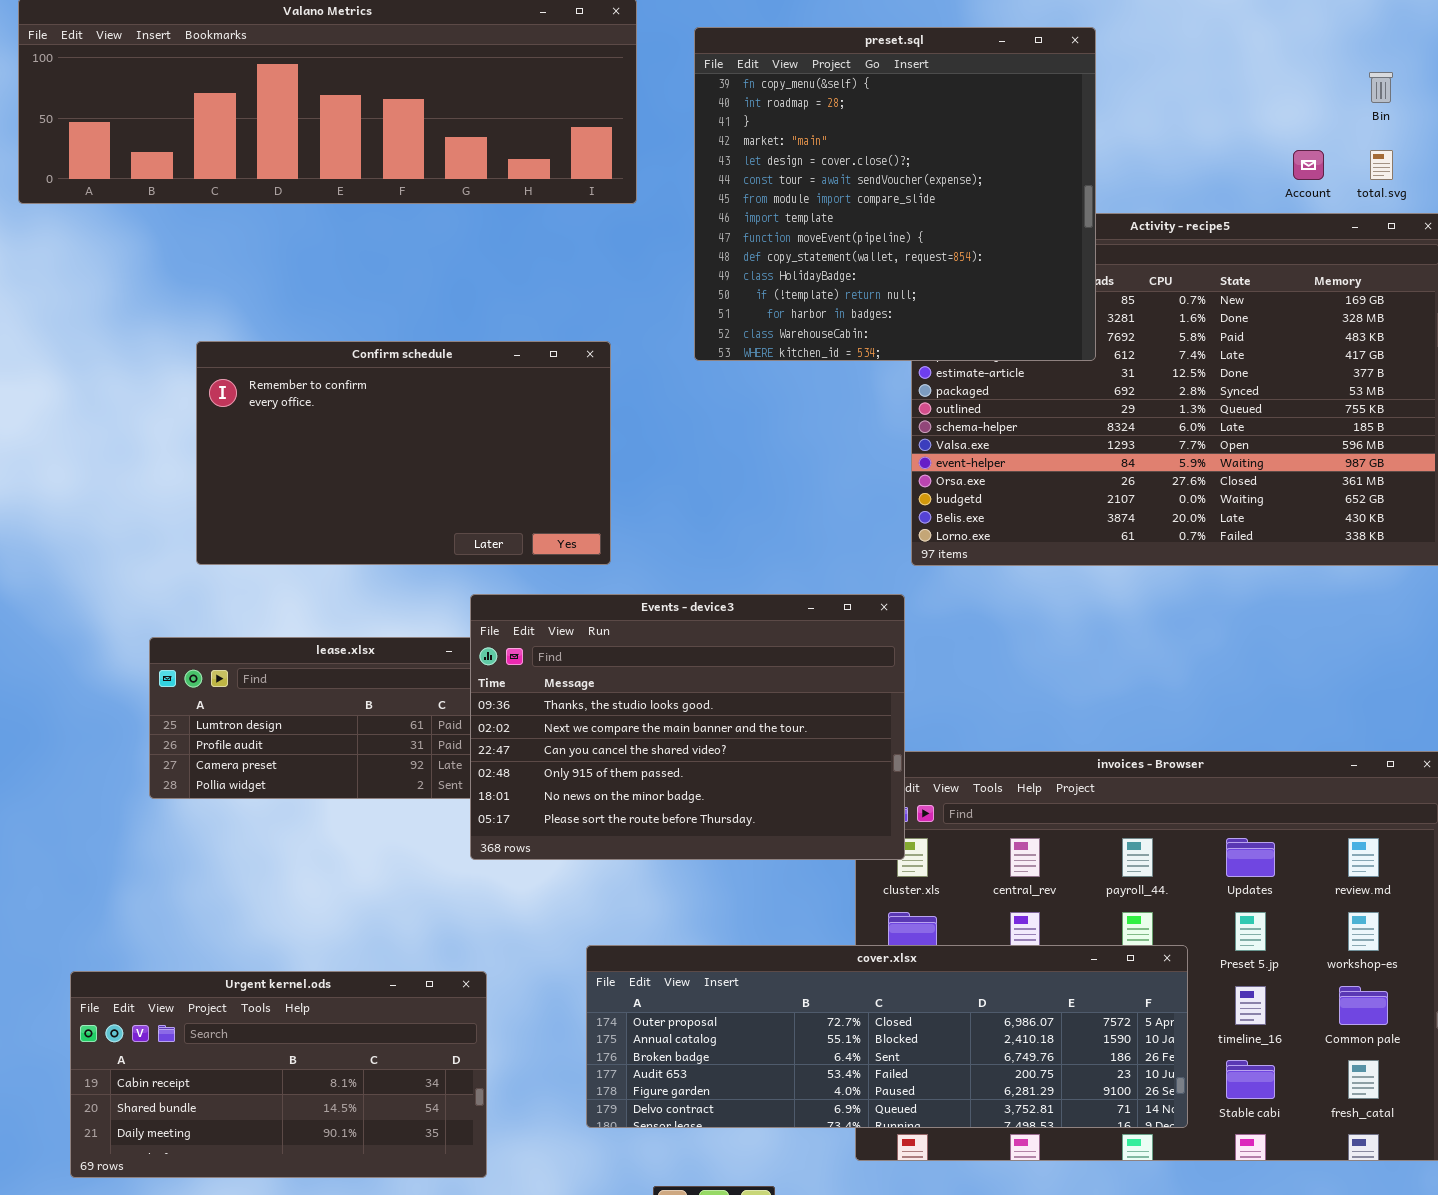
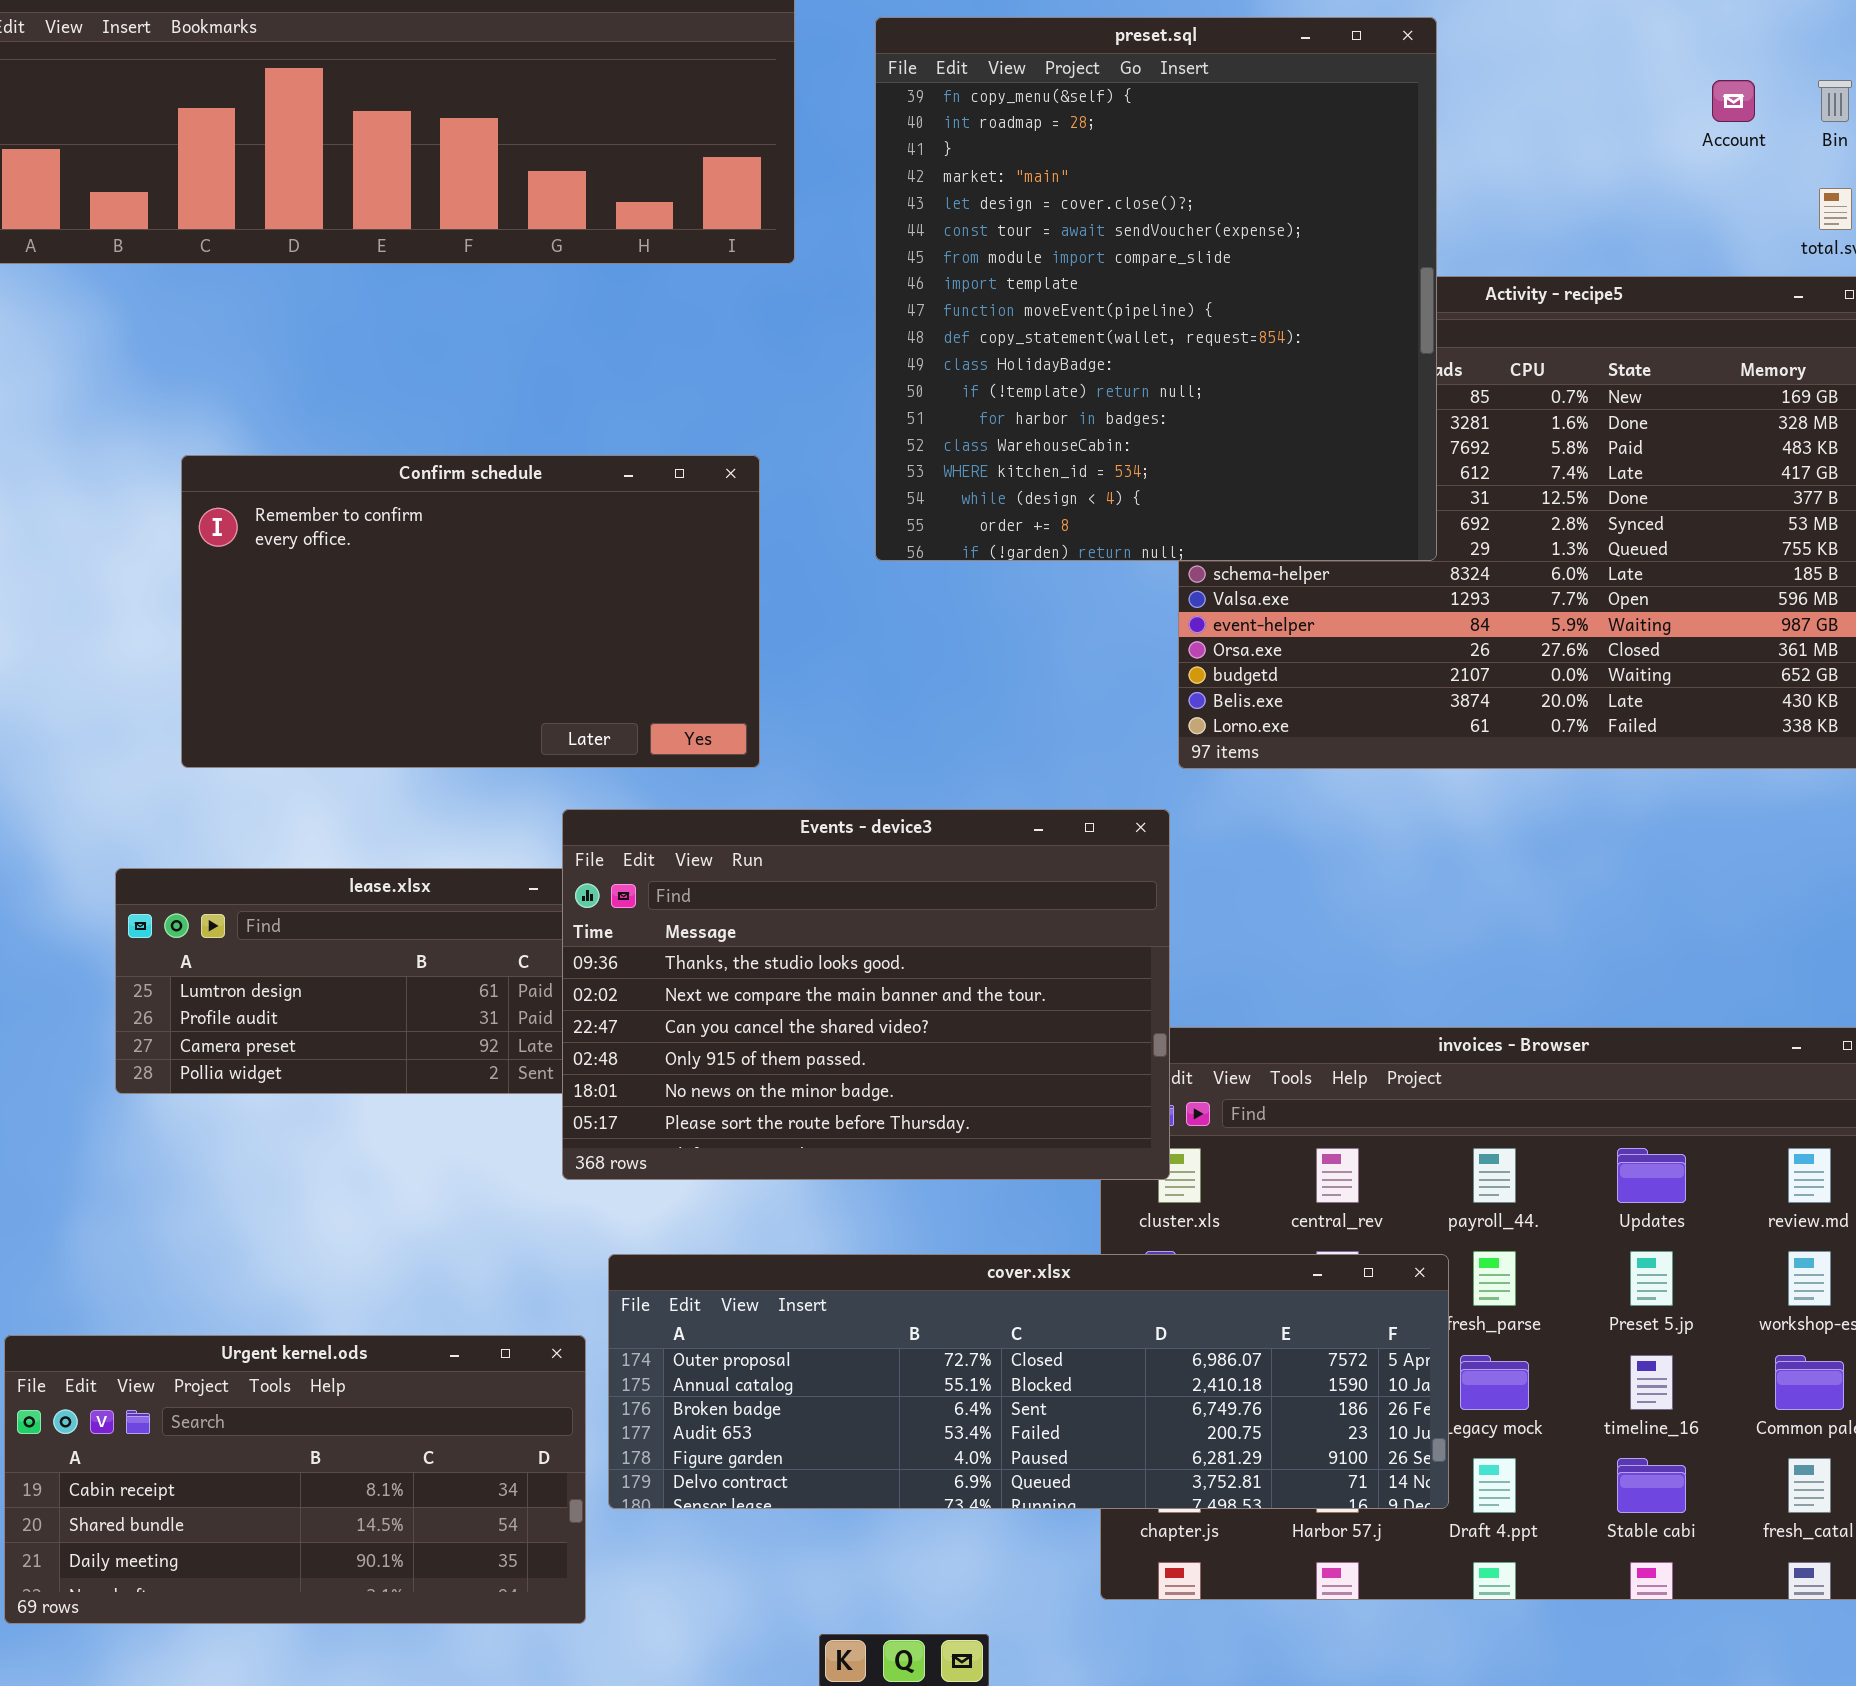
preset.sql: [694,27,1096,361] -> [875,17,1437,561], resized
Account: [1293,150,1324,180] -> [1712,80,1755,122], moved
cover.xlsx: [586,945,1188,1128] -> [608,1254,1449,1509], moved

